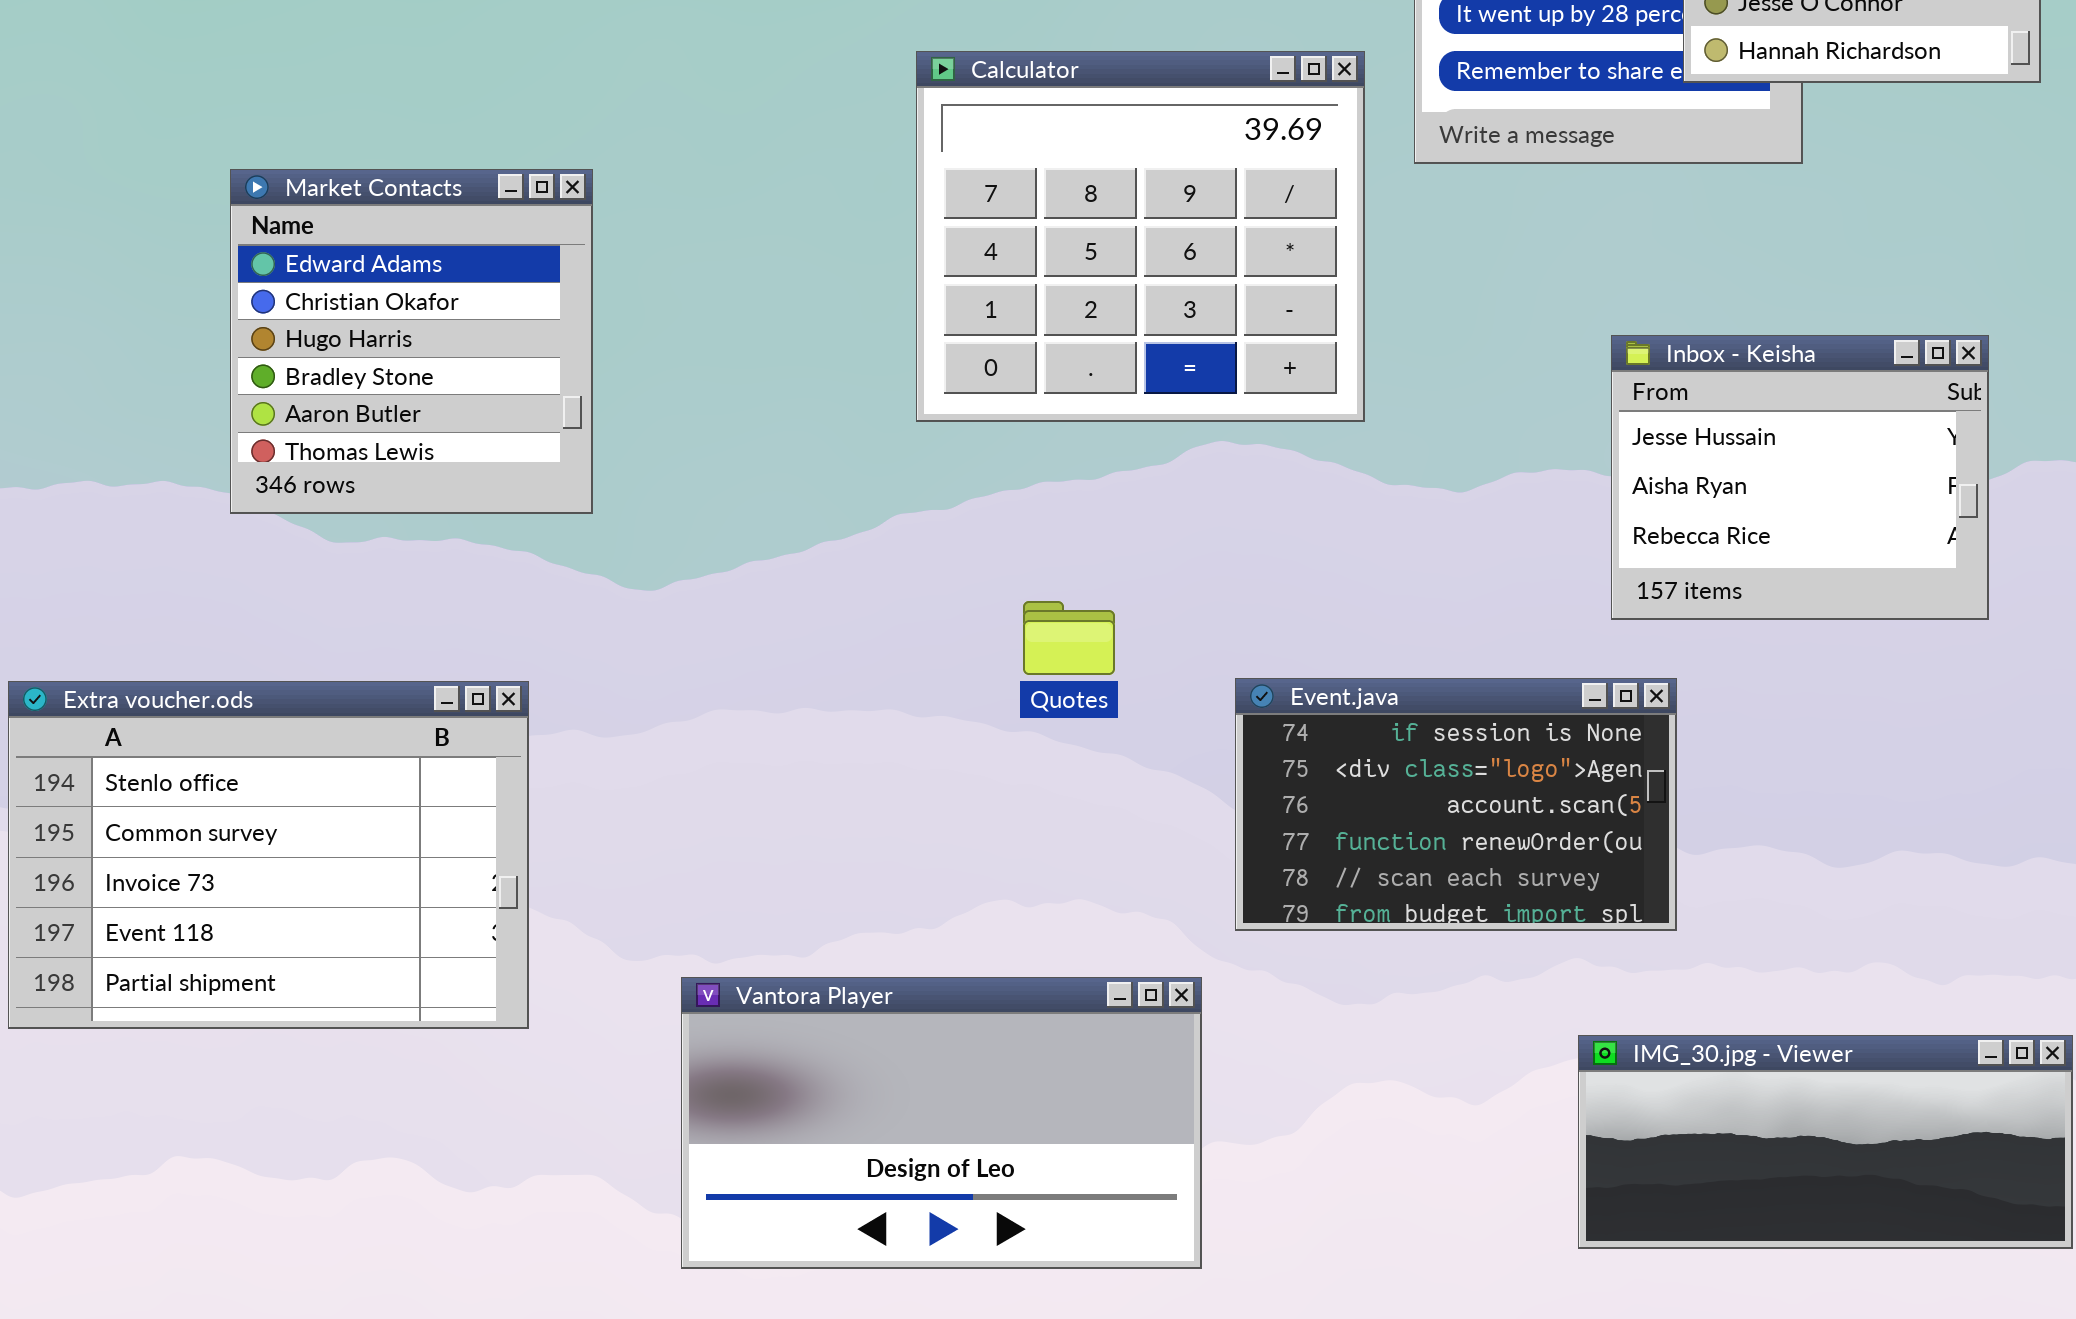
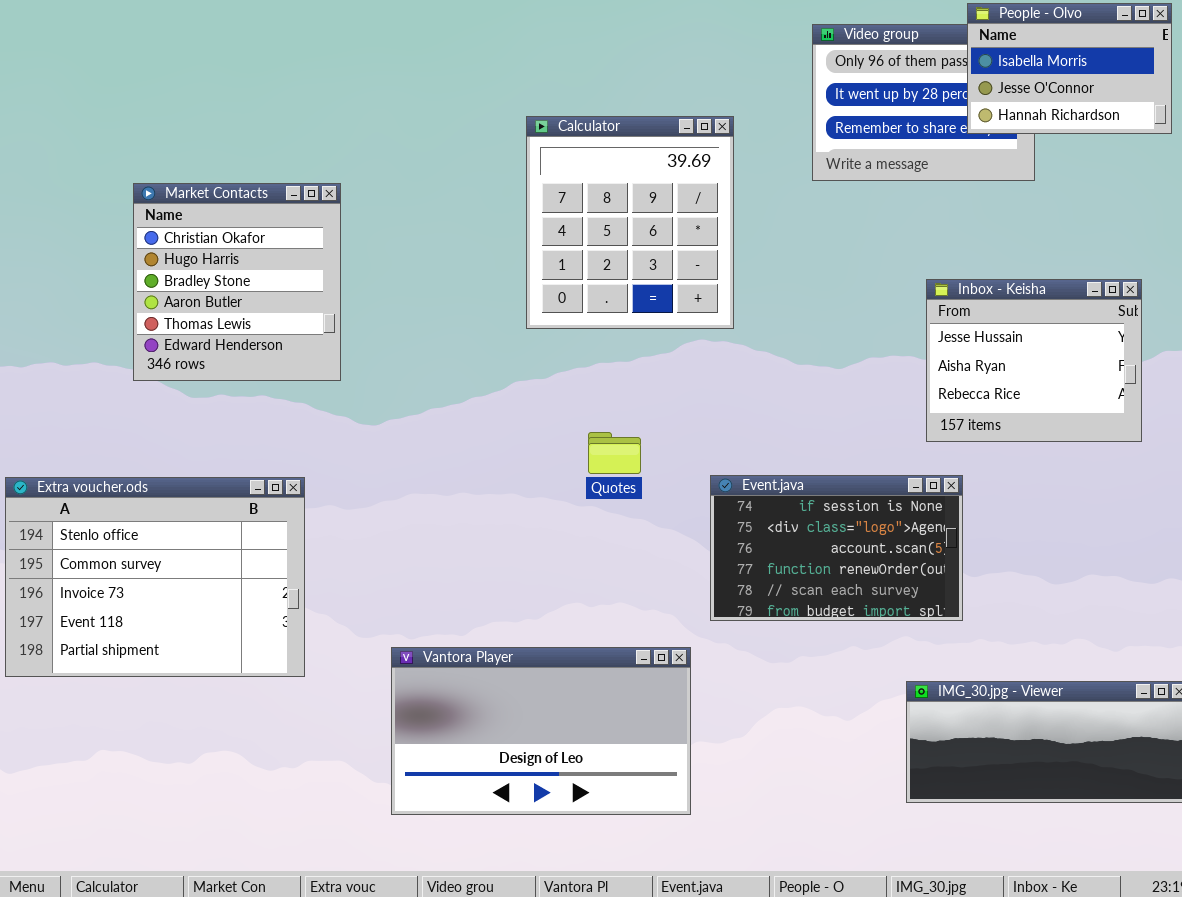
Calculator: [916,51,1365,422] -> [526,116,734,329], resized
Market Contacts: [230,169,593,514] -> [133,183,341,381], scrolled down 1 row

